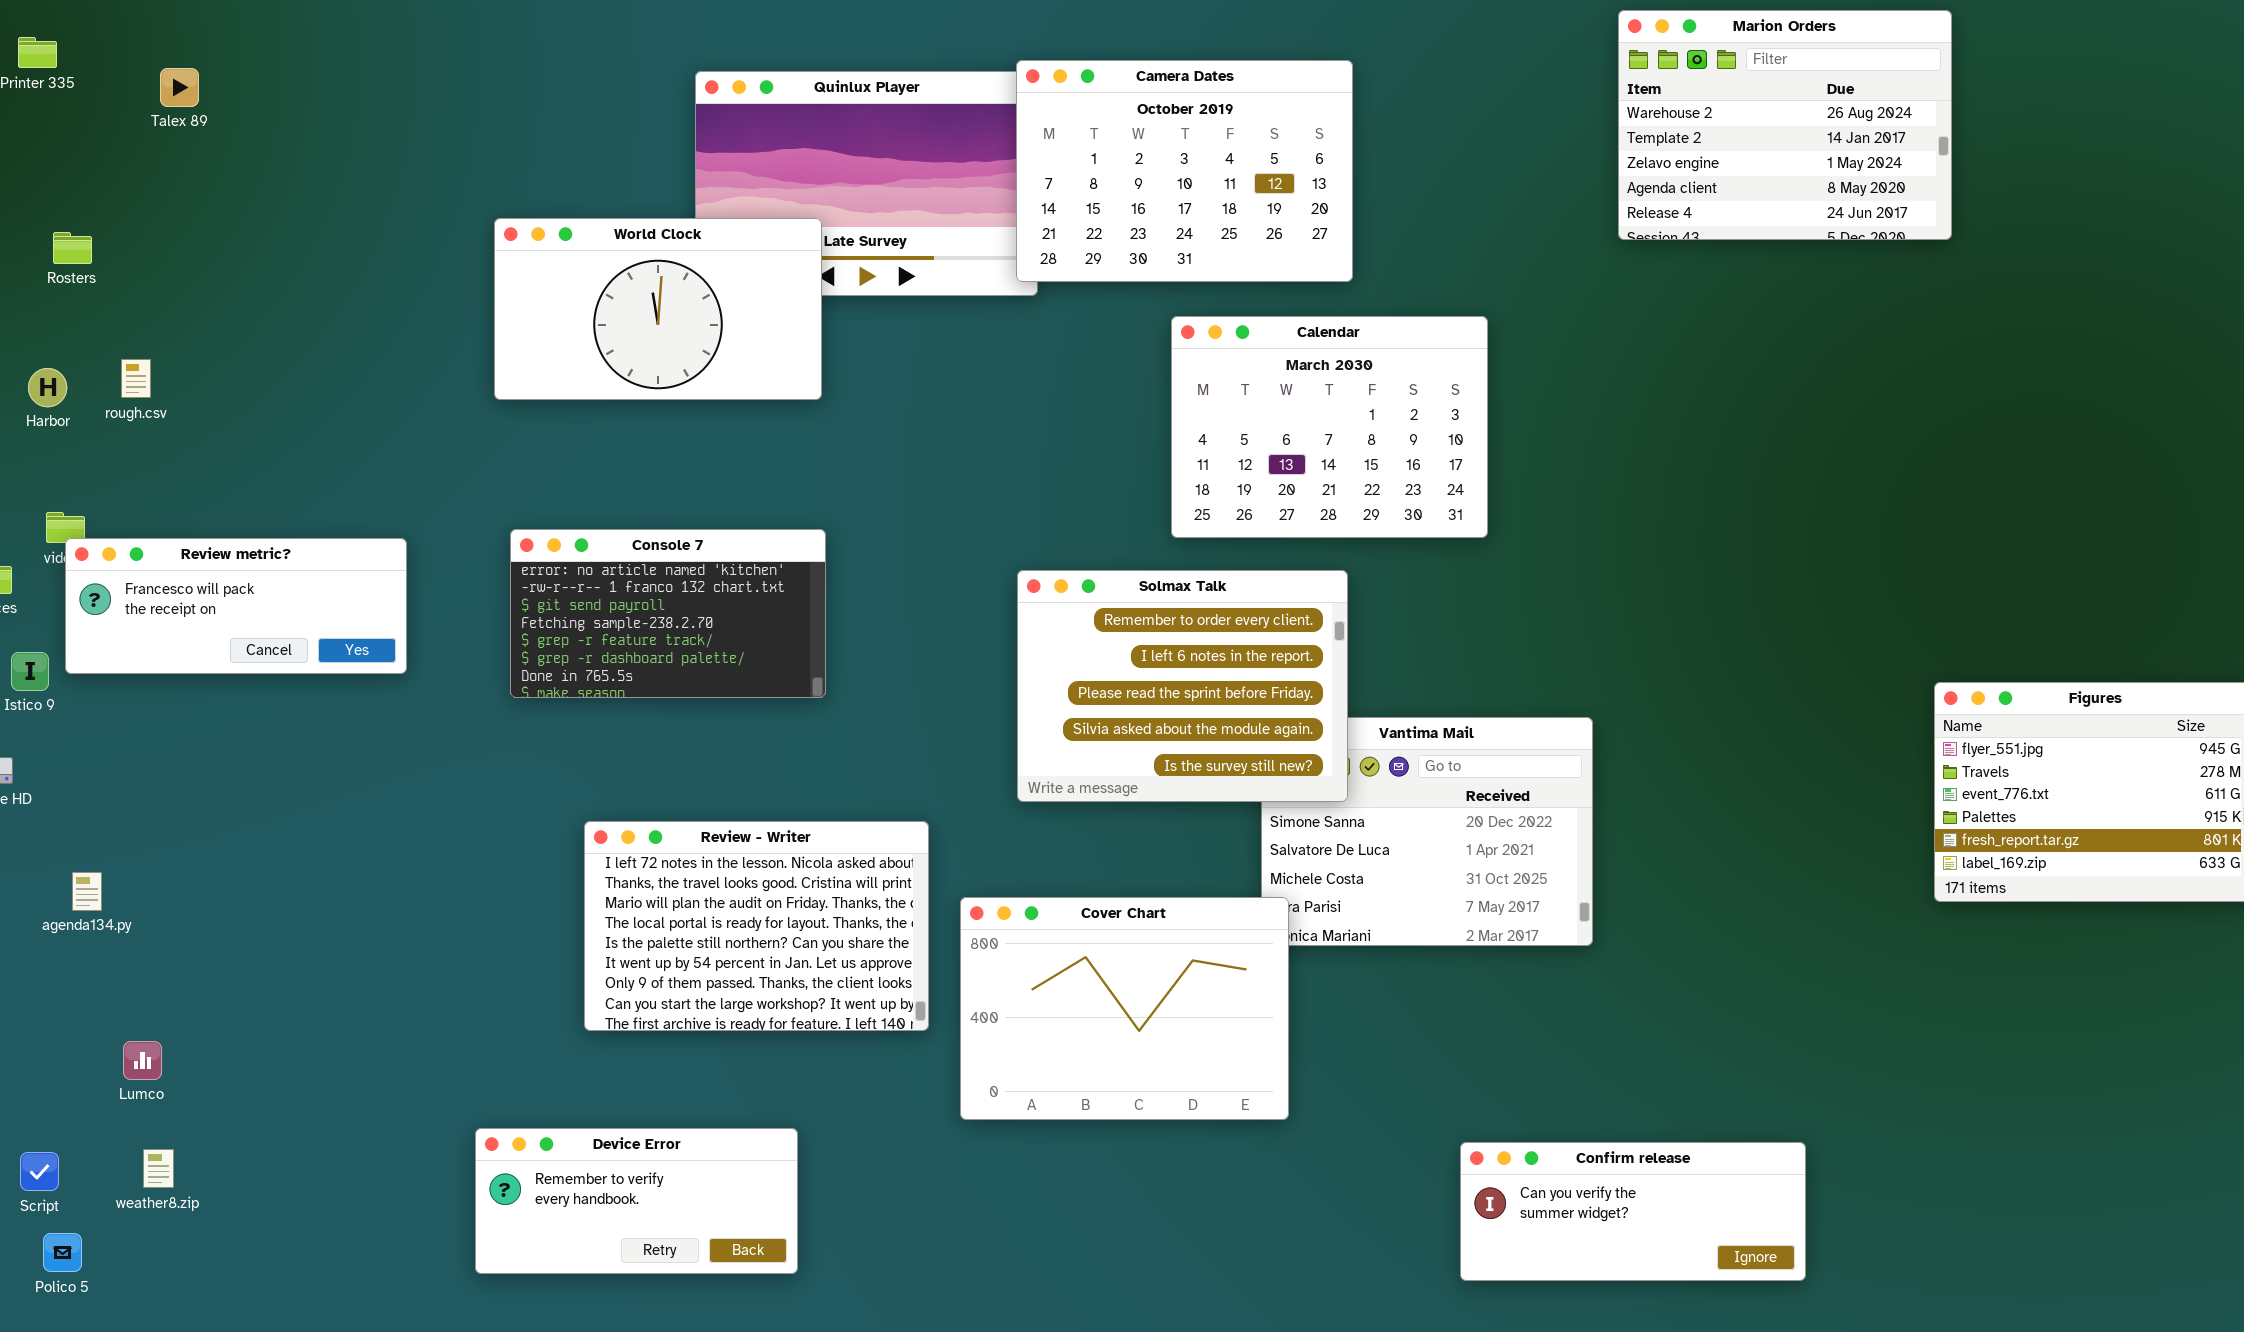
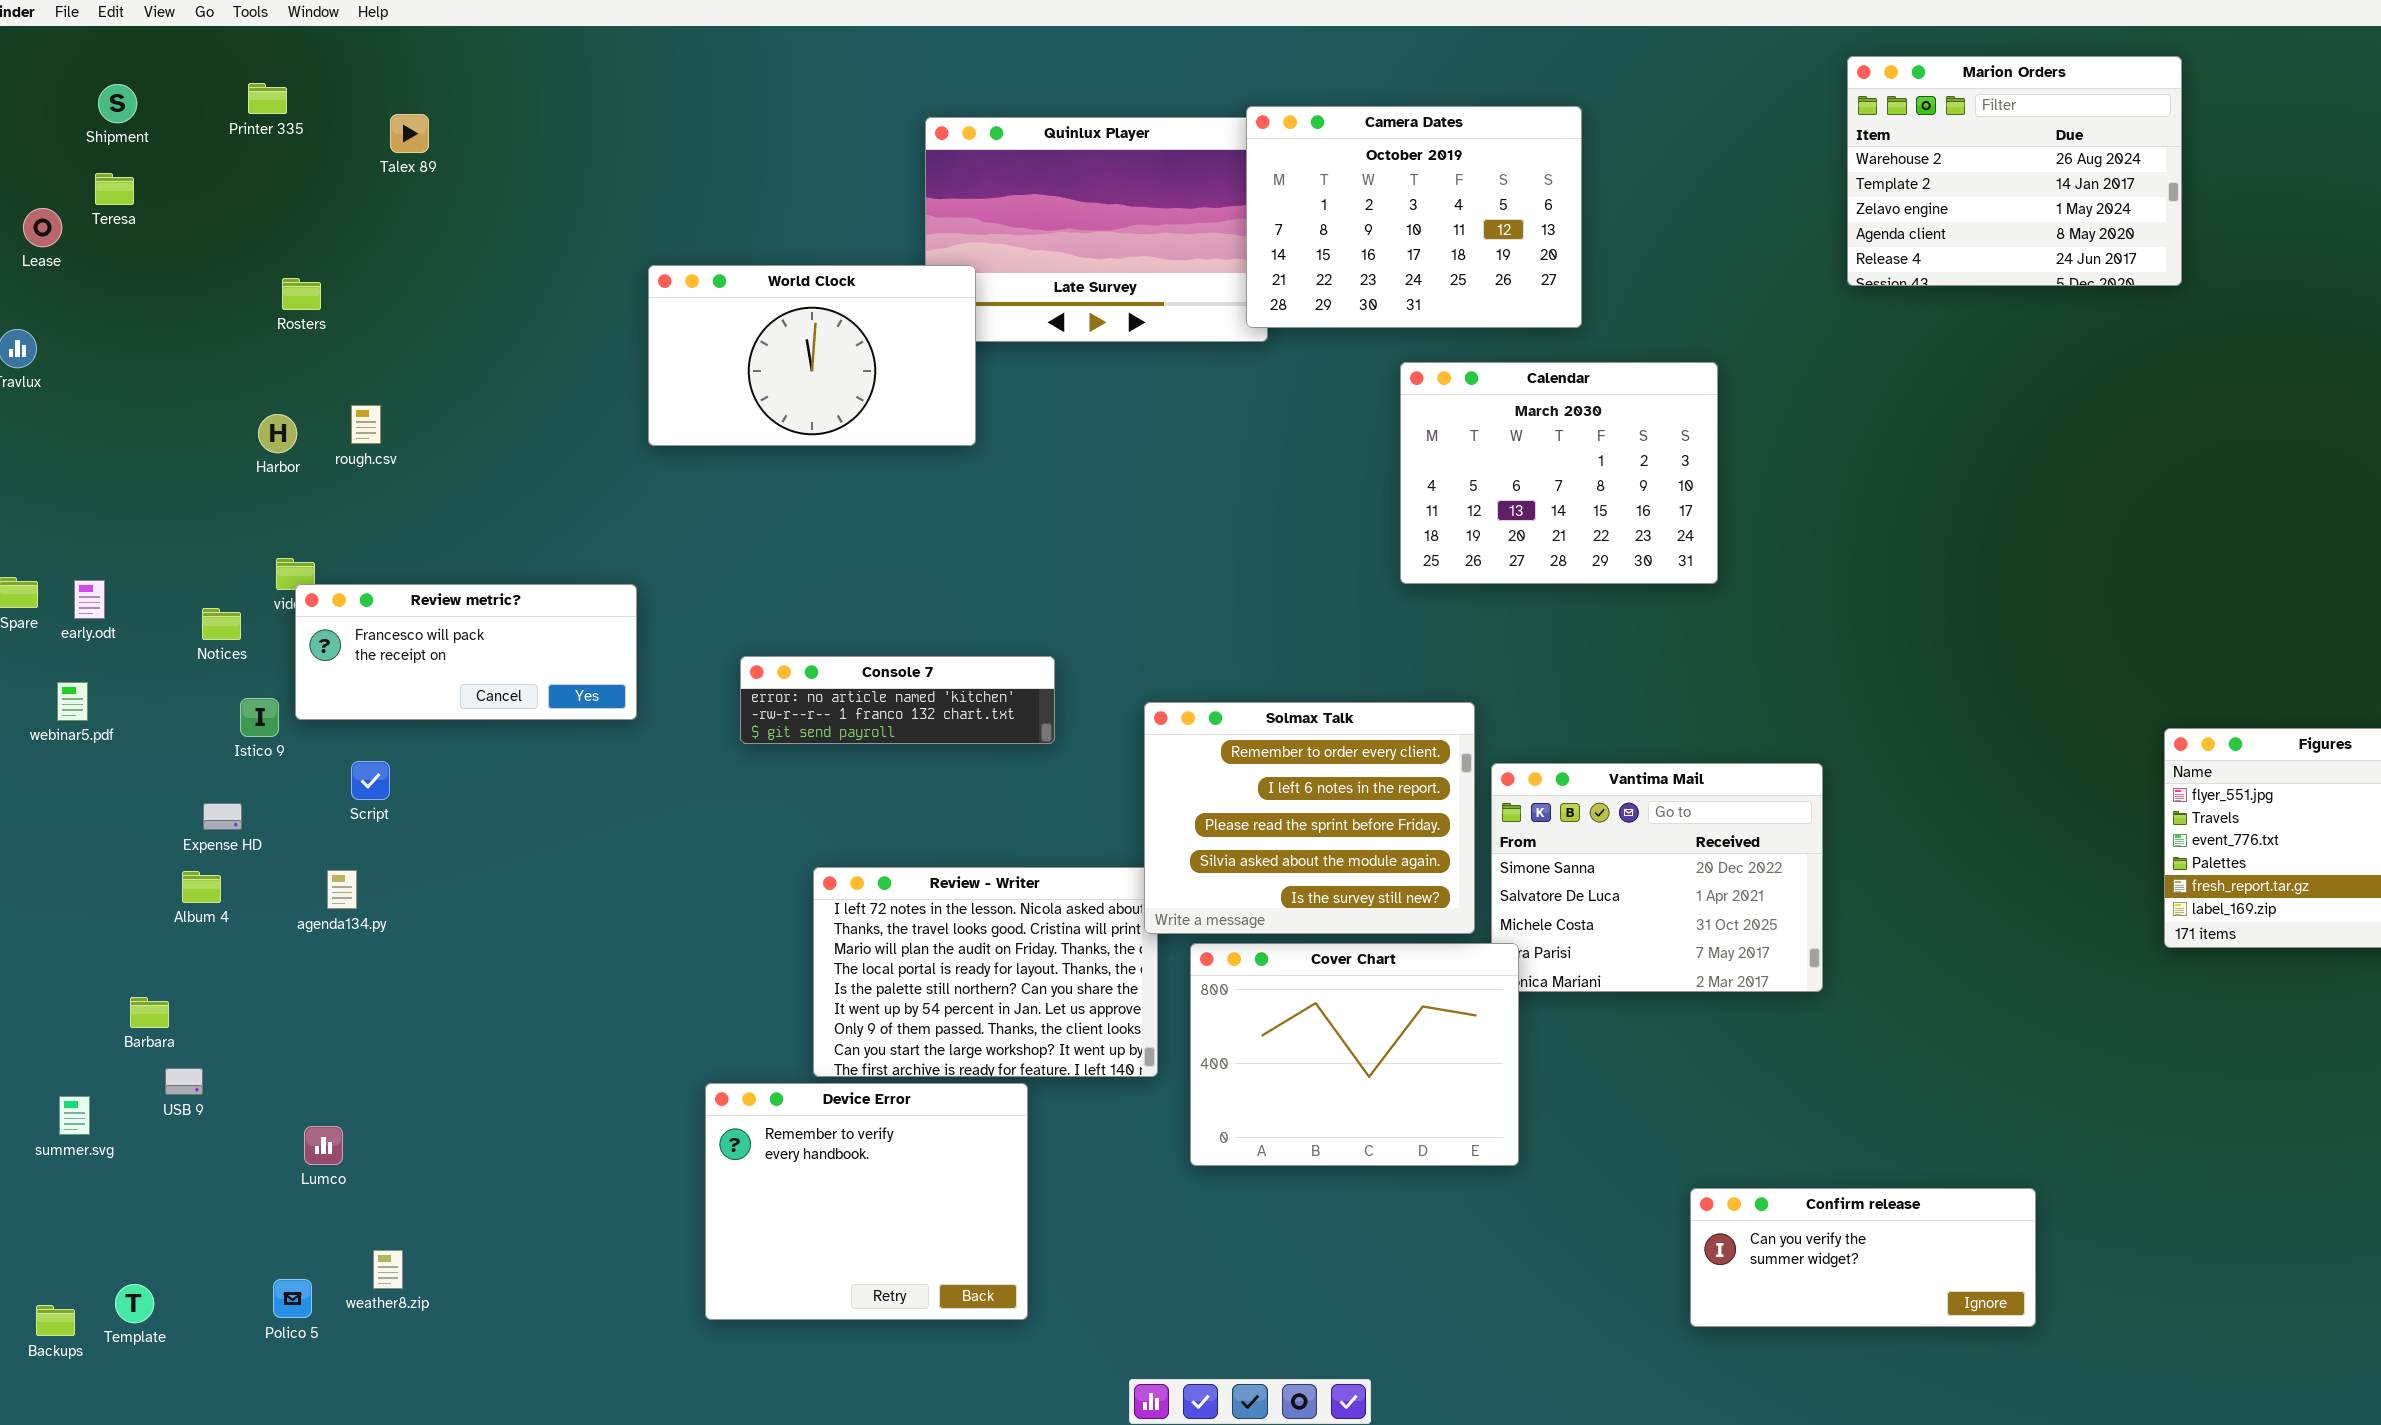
World Clock: [494,218,822,400] -> [648,265,976,446], moved
Console 7: [510,529,826,698] -> [740,656,1055,744], resized
Solmax Talk: [1017,570,1348,802] -> [1144,702,1475,934], moved
agenda134.py: [72,872,102,911] -> [327,870,357,909], moved
Lumco: [123,1041,162,1080] -> [304,1126,343,1165], moved
Device Error: [475,1128,798,1274] -> [705,1083,1028,1320], resized
weather8.zip: [143,1149,174,1188] -> [373,1250,403,1289], moved
Script: [20,1152,59,1191] -> [351,761,390,800], moved

